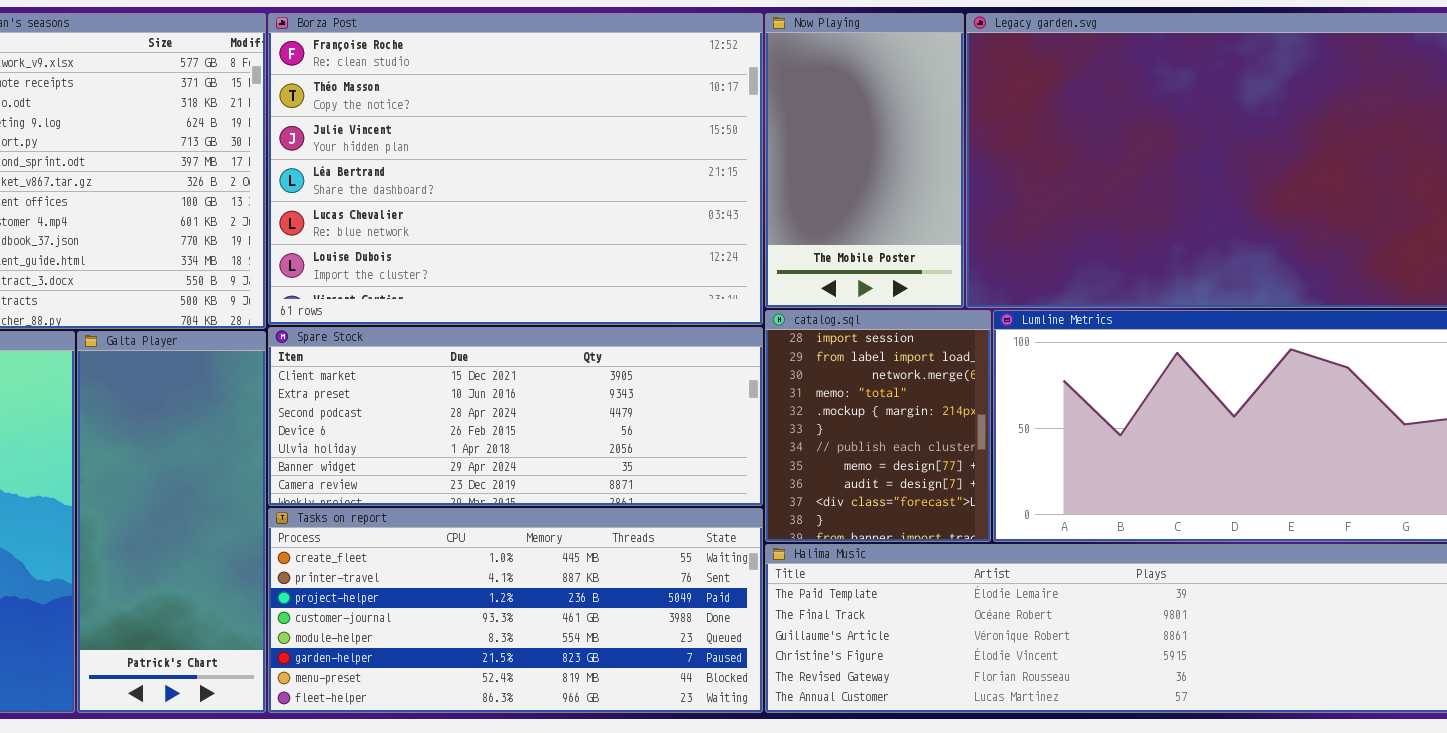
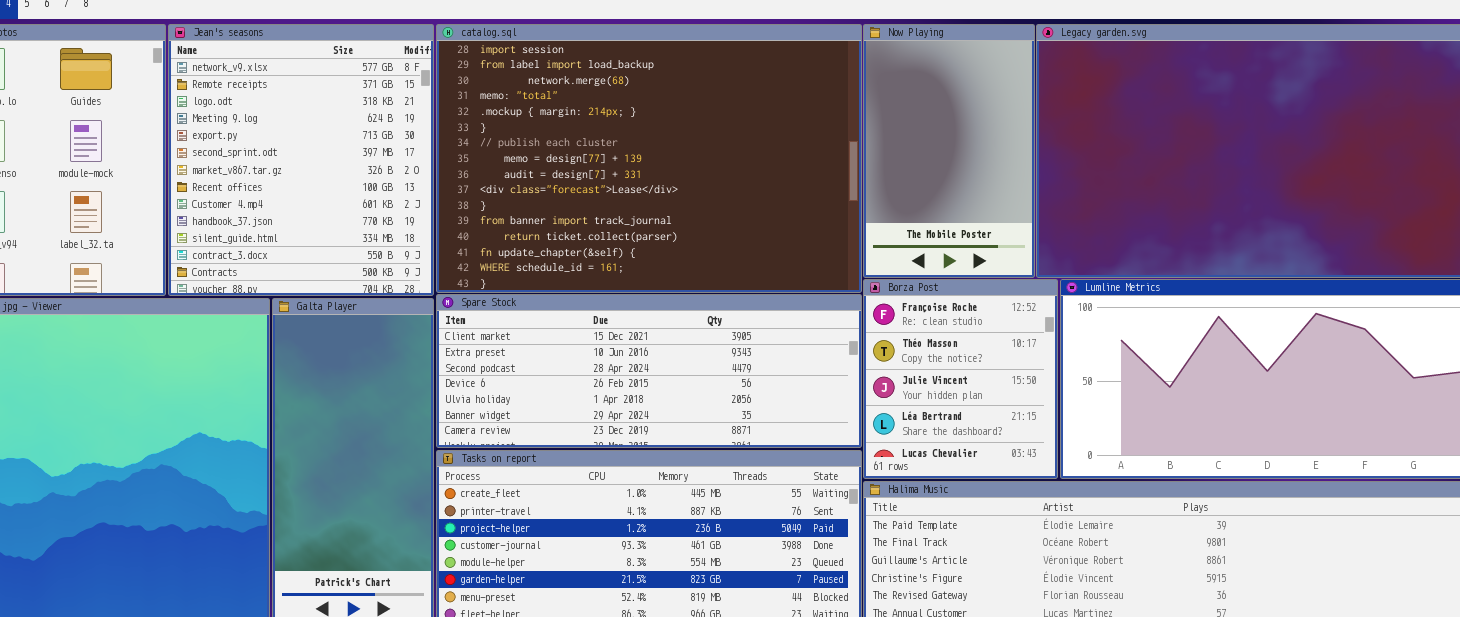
Borza Post: [268,13,763,325] -> [863,279,1058,479], moved, resized
catalog.sql: [765,310,991,542] -> [436,24,862,293], moved, resized

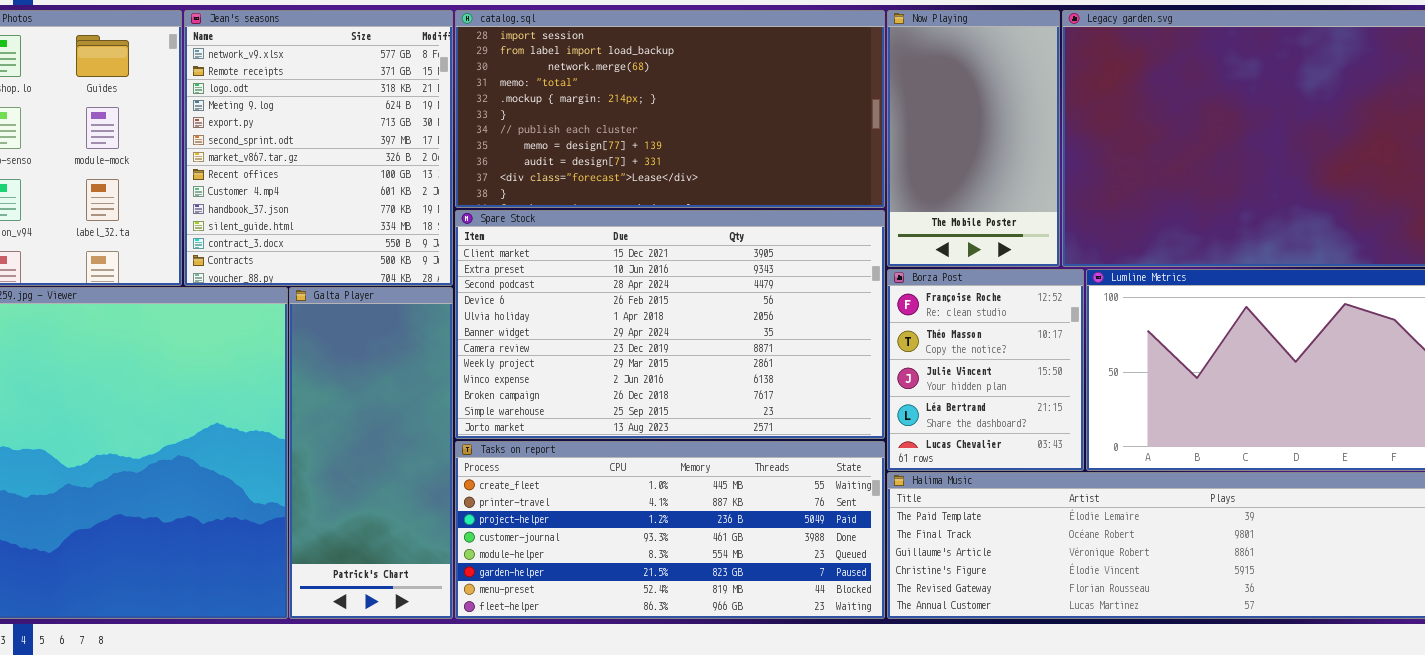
catalog.sql: [436,24,862,293] -> [455,10,885,208], resized
Spare Stock: [436,294,862,448] -> [455,210,885,439], resized

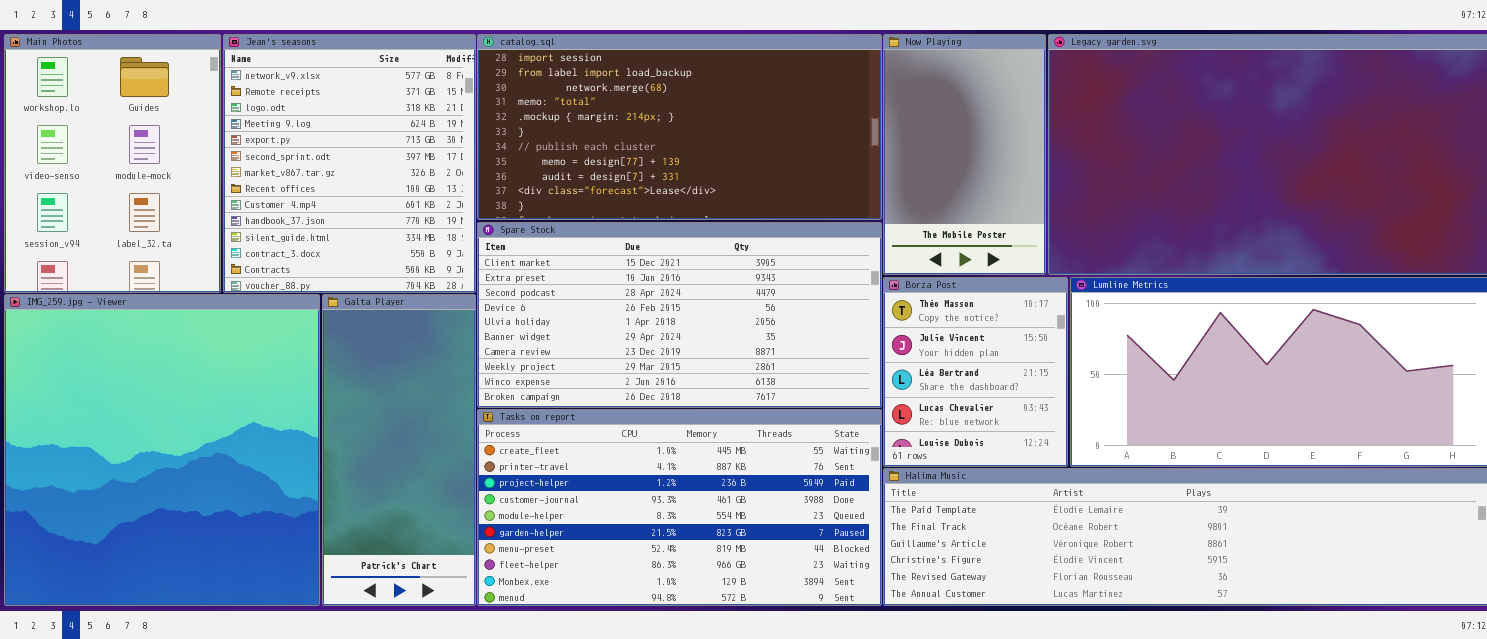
Spare Stock: [455,210,885,439] -> [477,222,882,408], resized
Borza Post: [887,269,1084,471] -> [883,277,1068,467], scrolled down 1 row
Tasks on report: [455,441,885,619] -> [477,409,882,606], resized

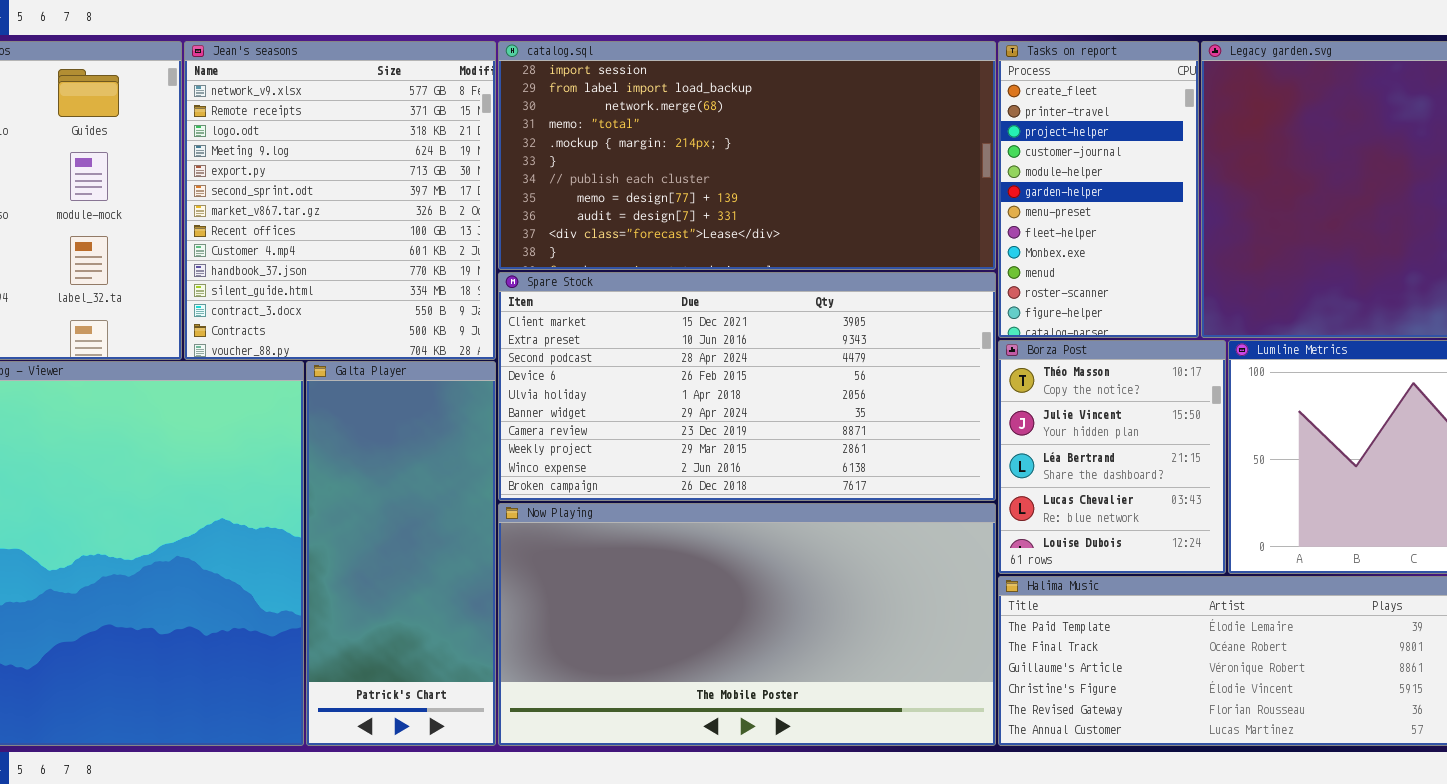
Now Playing: [883,34,1046,275] -> [498,503,996,746], moved, resized
Tasks on report: [477,409,882,606] -> [998,41,1199,338], moved, resized

